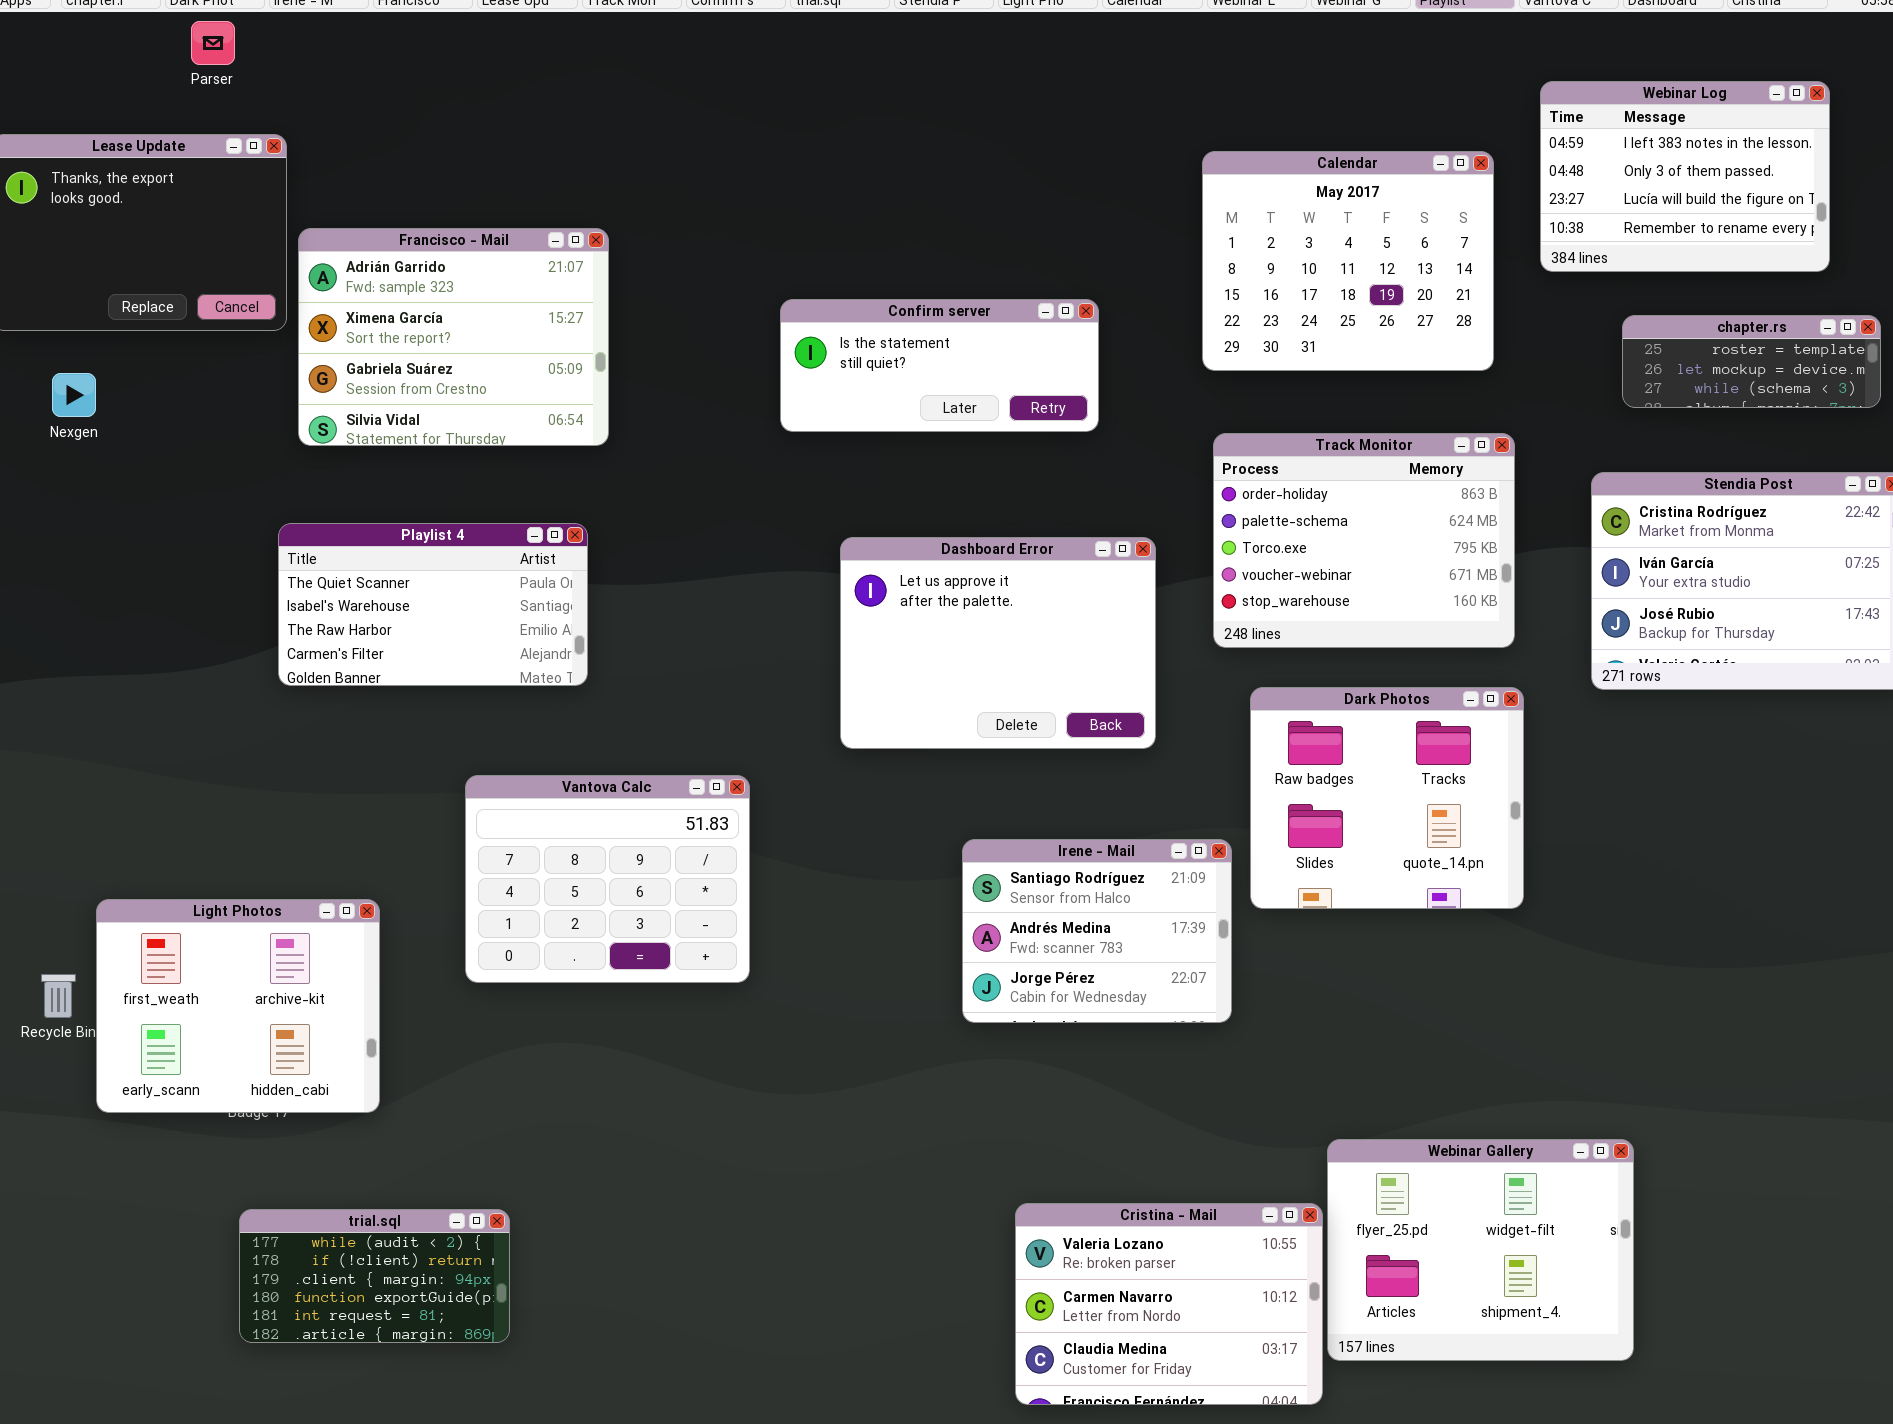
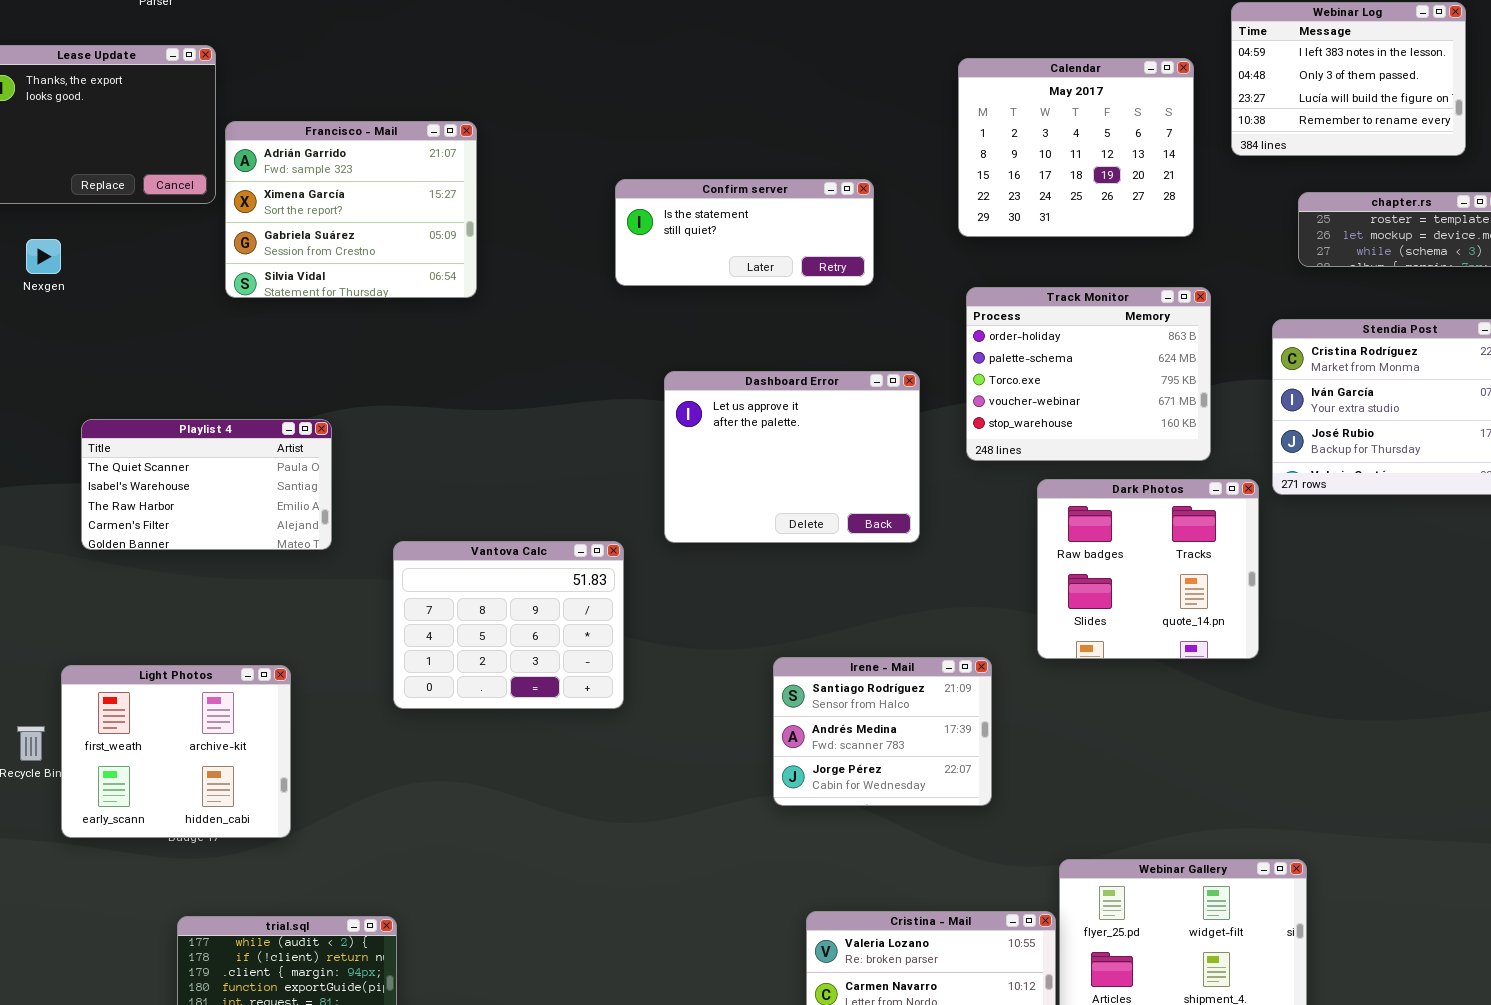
Playlist 4: [278,523,588,686] -> [81,419,332,550], moved
Dark Photos: [1250,687,1524,909] -> [1037,479,1259,659], moved
Vantova Calc: [465,775,750,983] -> [393,541,624,709], moved
Irene - Mail: [962,839,1232,1023] -> [773,657,992,806], moved

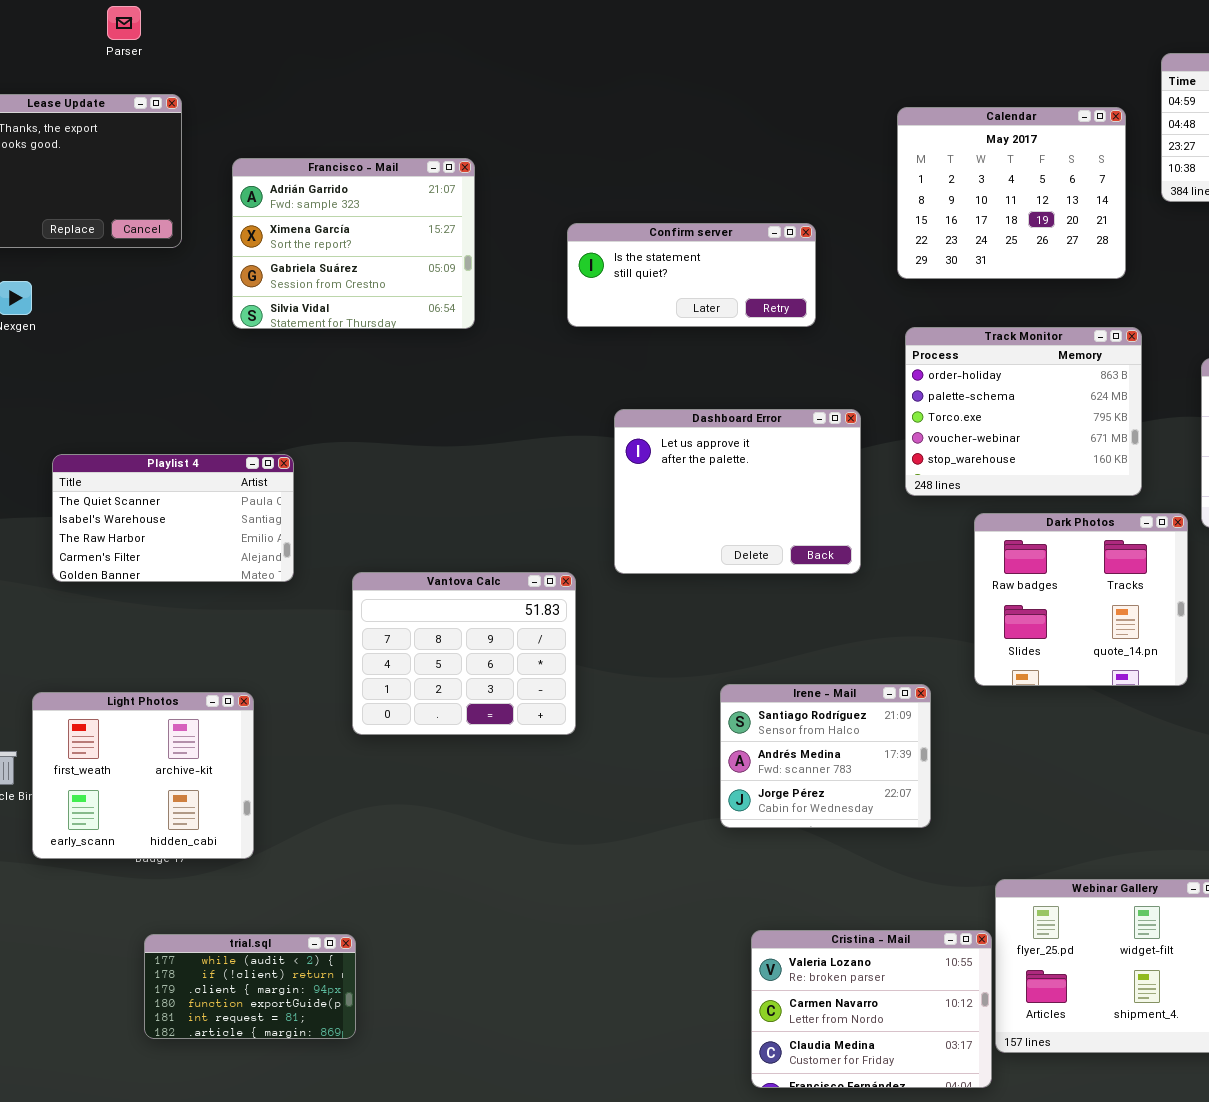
Francisco - Mail: [225,121,477,298] -> [232,158,475,329], moved

